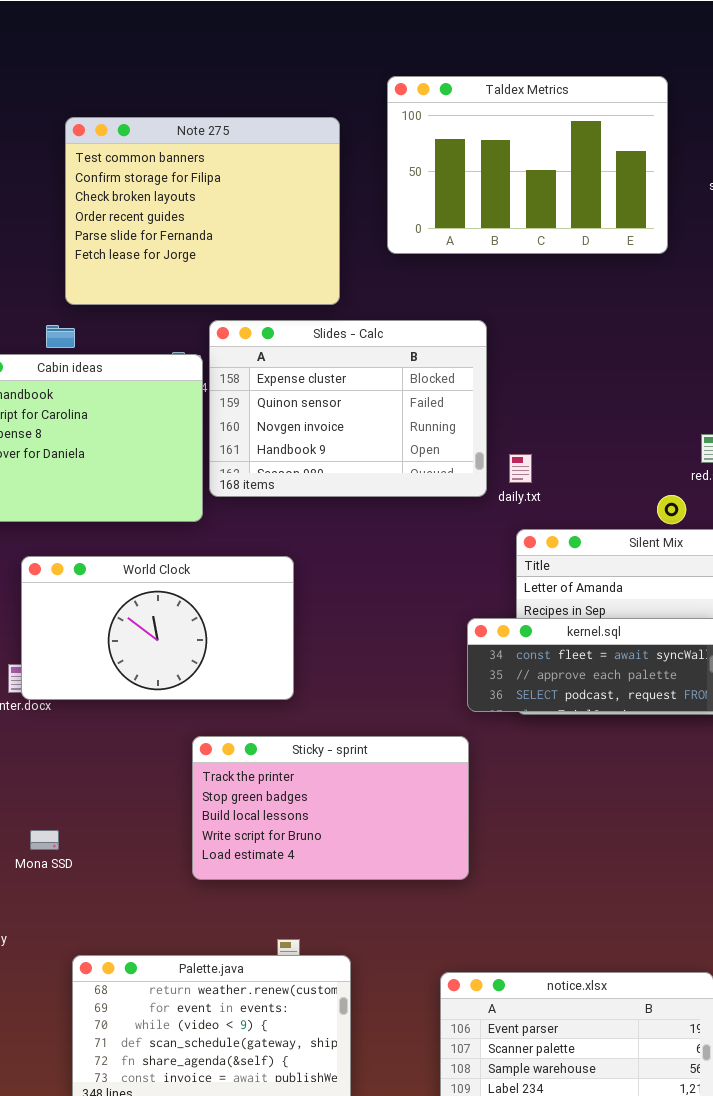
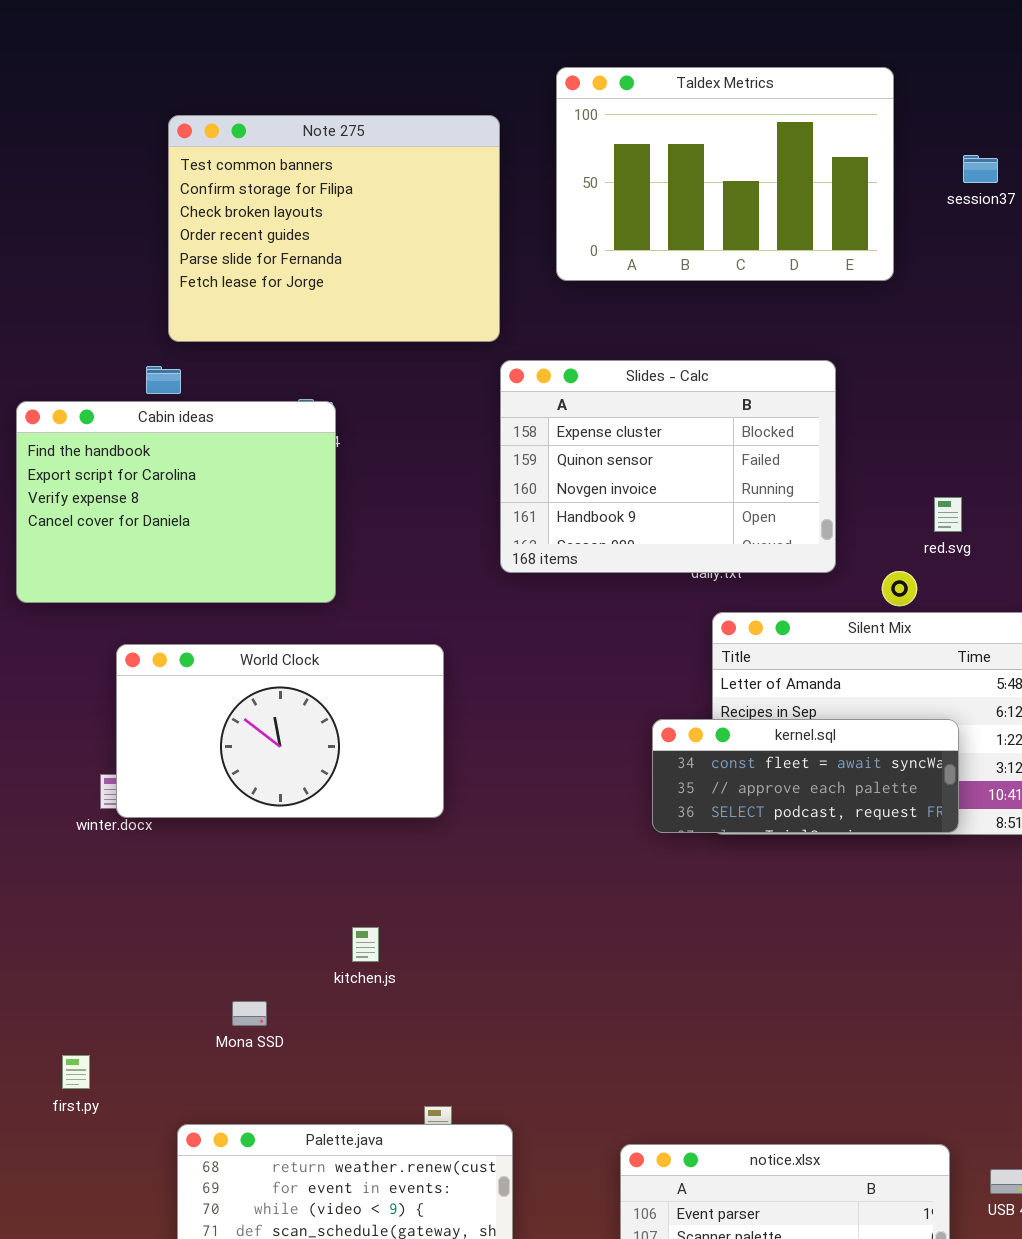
Slides - Calc: [209,320,487,497] -> [500,360,836,573], moved
Sticky - sprint: [192,736,469,880] -> none, closed
Mona SSD: [30,830,59,850] -> [232,1001,267,1026], moved

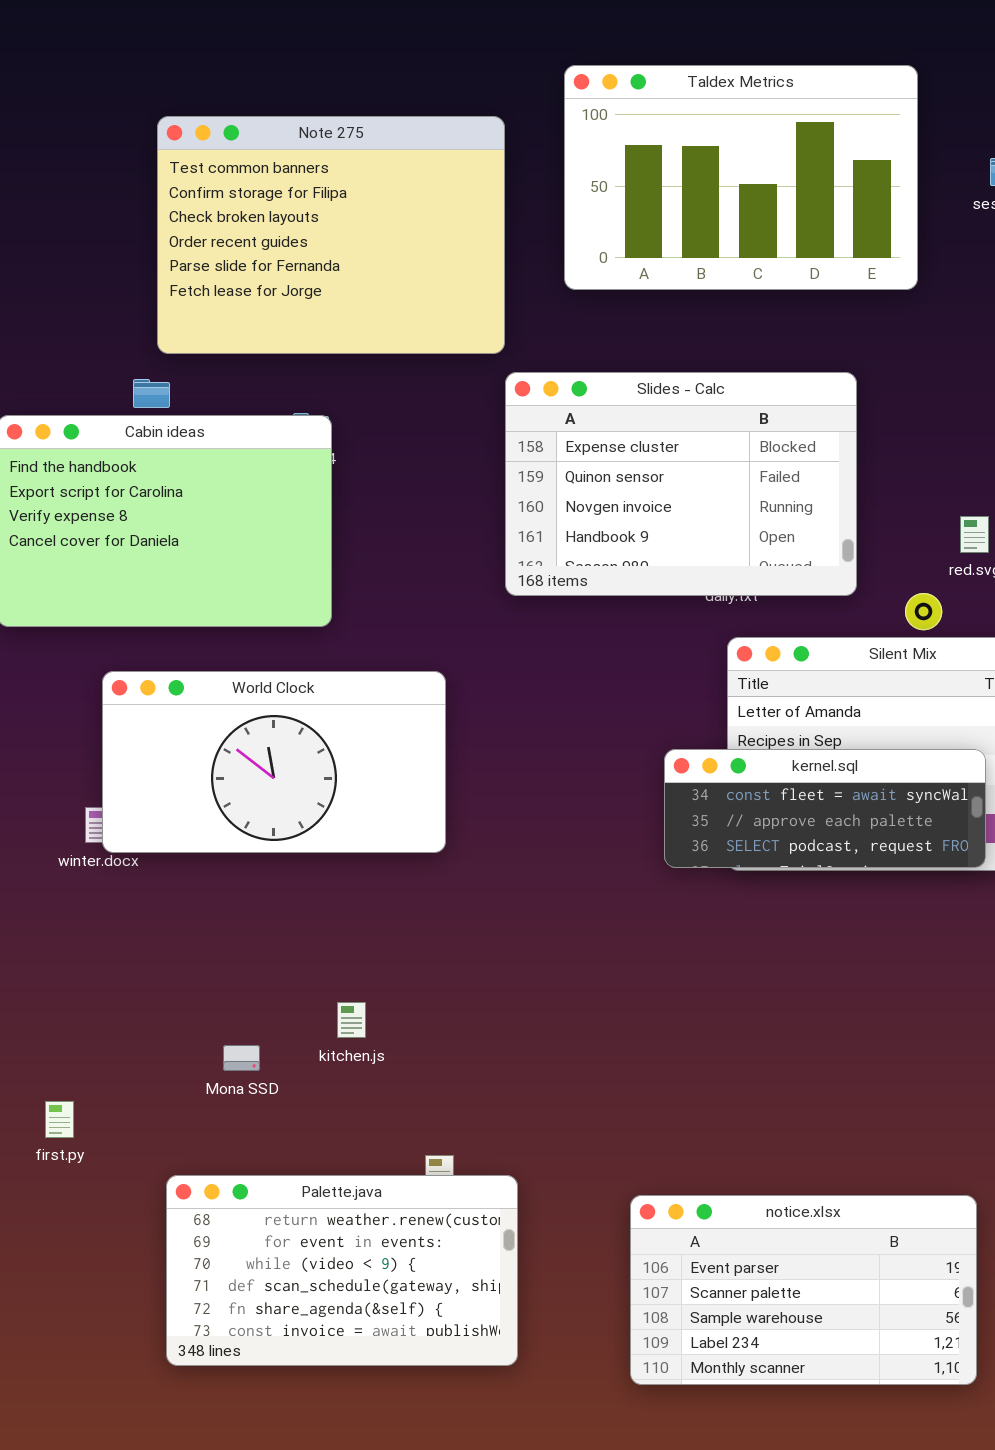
kitchen.js: [352,927,379,962] -> [337,1002,366,1038], moved

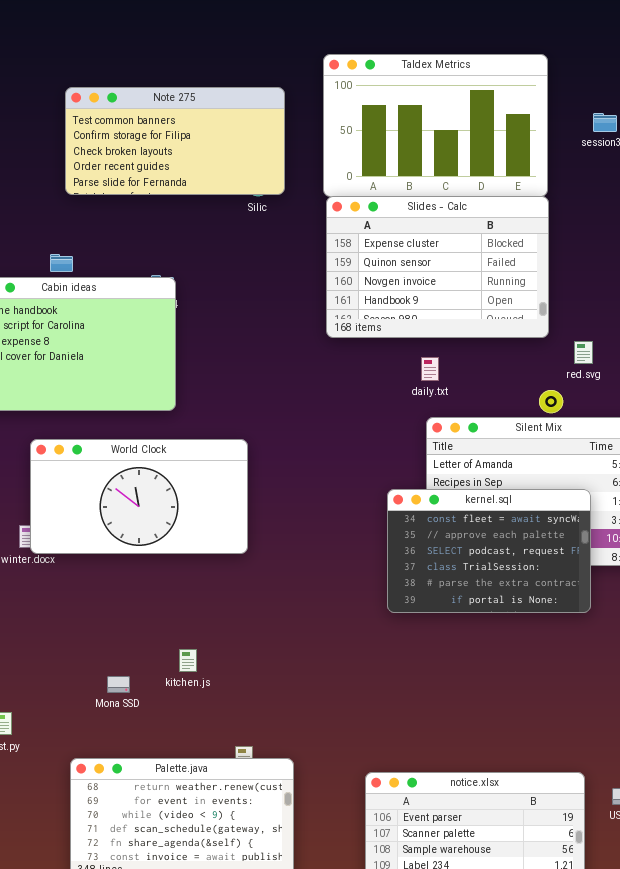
Note 275: [157,116,505,354] -> [65,87,285,195], resized
Slides - Calc: [505,372,857,596] -> [326,196,549,338], moved
kernel.sql: [664,749,986,868] -> [387,489,591,613], resized

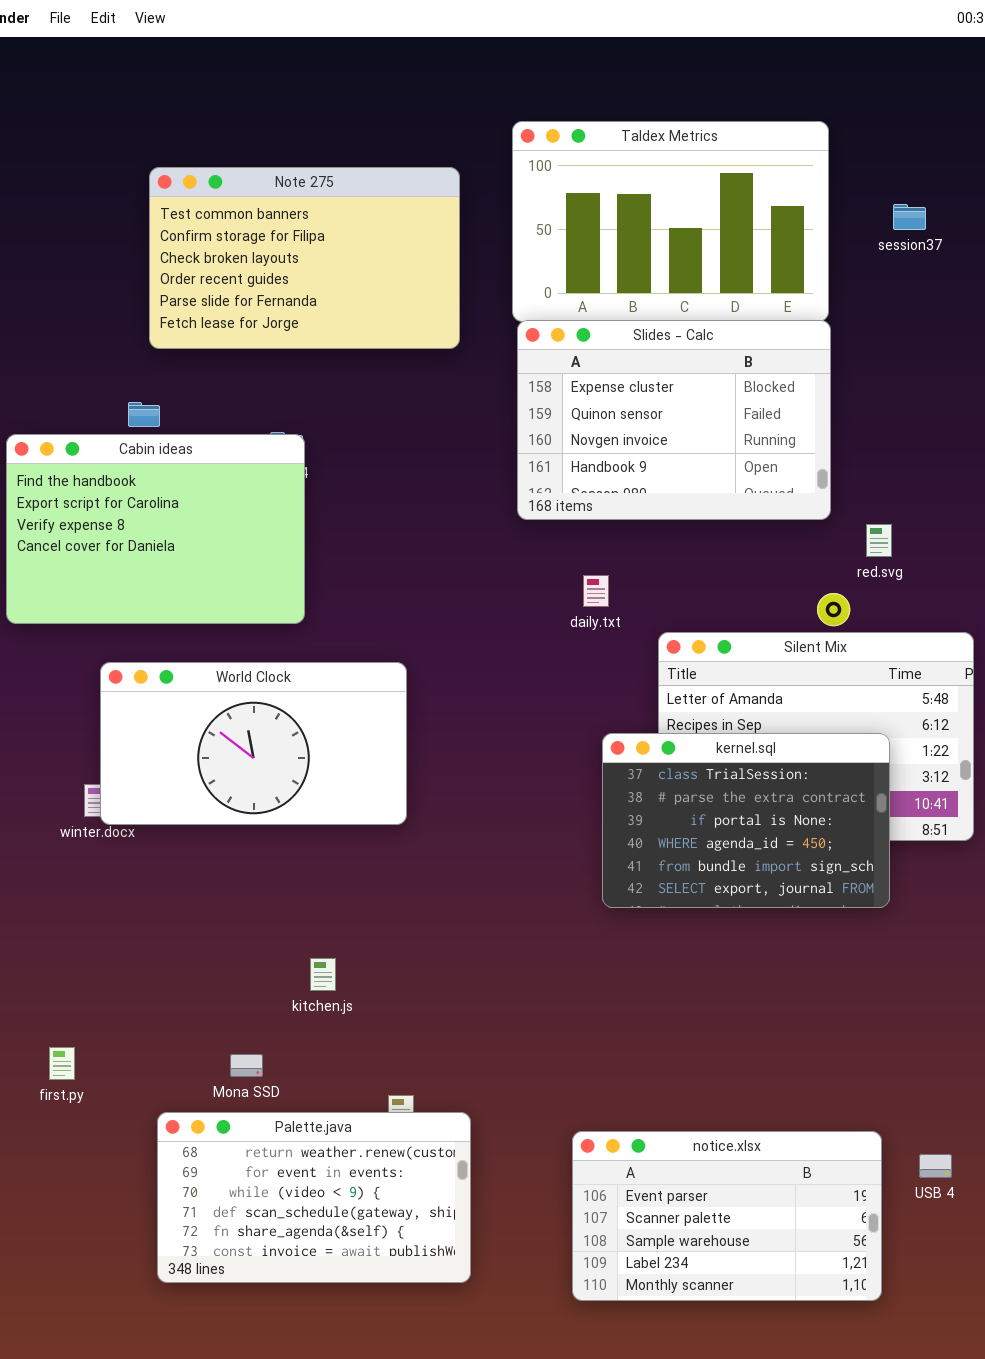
Note 275: [65,87,285,195] -> [149,167,460,349], resized
daily.txt: [421,357,439,381] -> [583,575,609,607], moved
kernel.sql: [387,489,591,613] -> [602,733,890,908], scrolled down 3 rows
Mona SSD: [107,676,130,693] -> [230,1054,263,1077], moved

